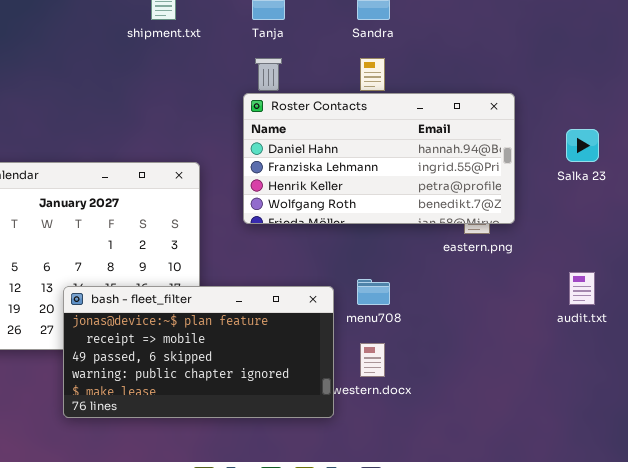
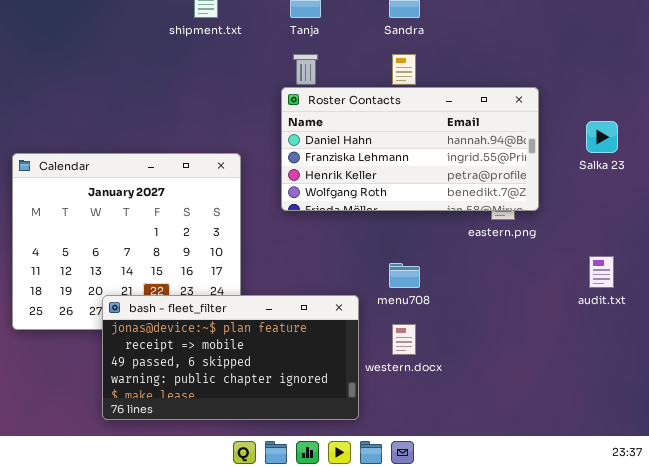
bash - fleet_filter: [63,286,334,418] -> [102,295,359,420], moved

